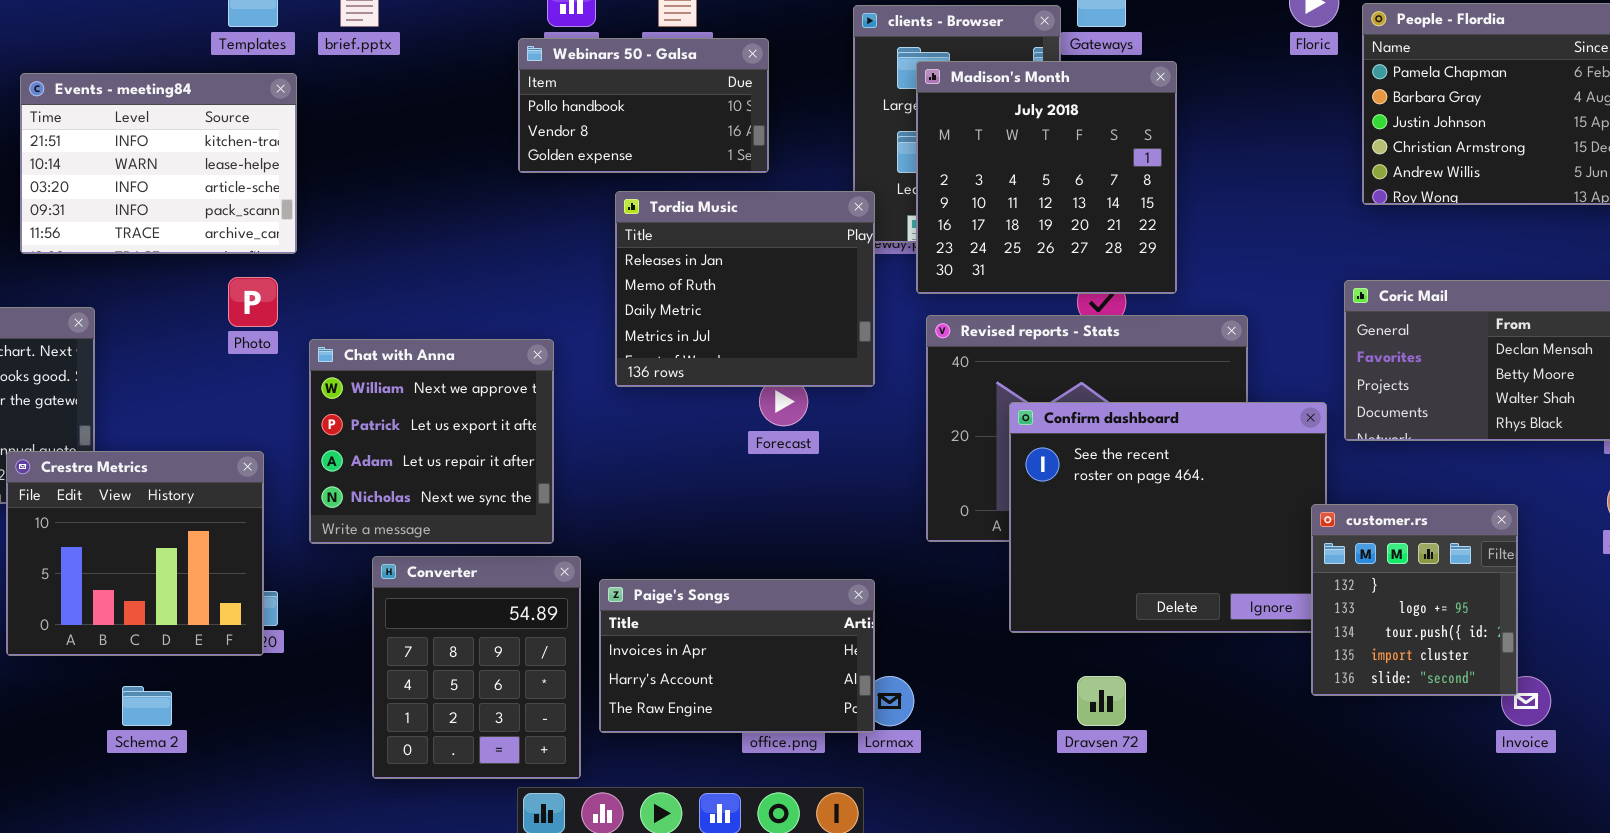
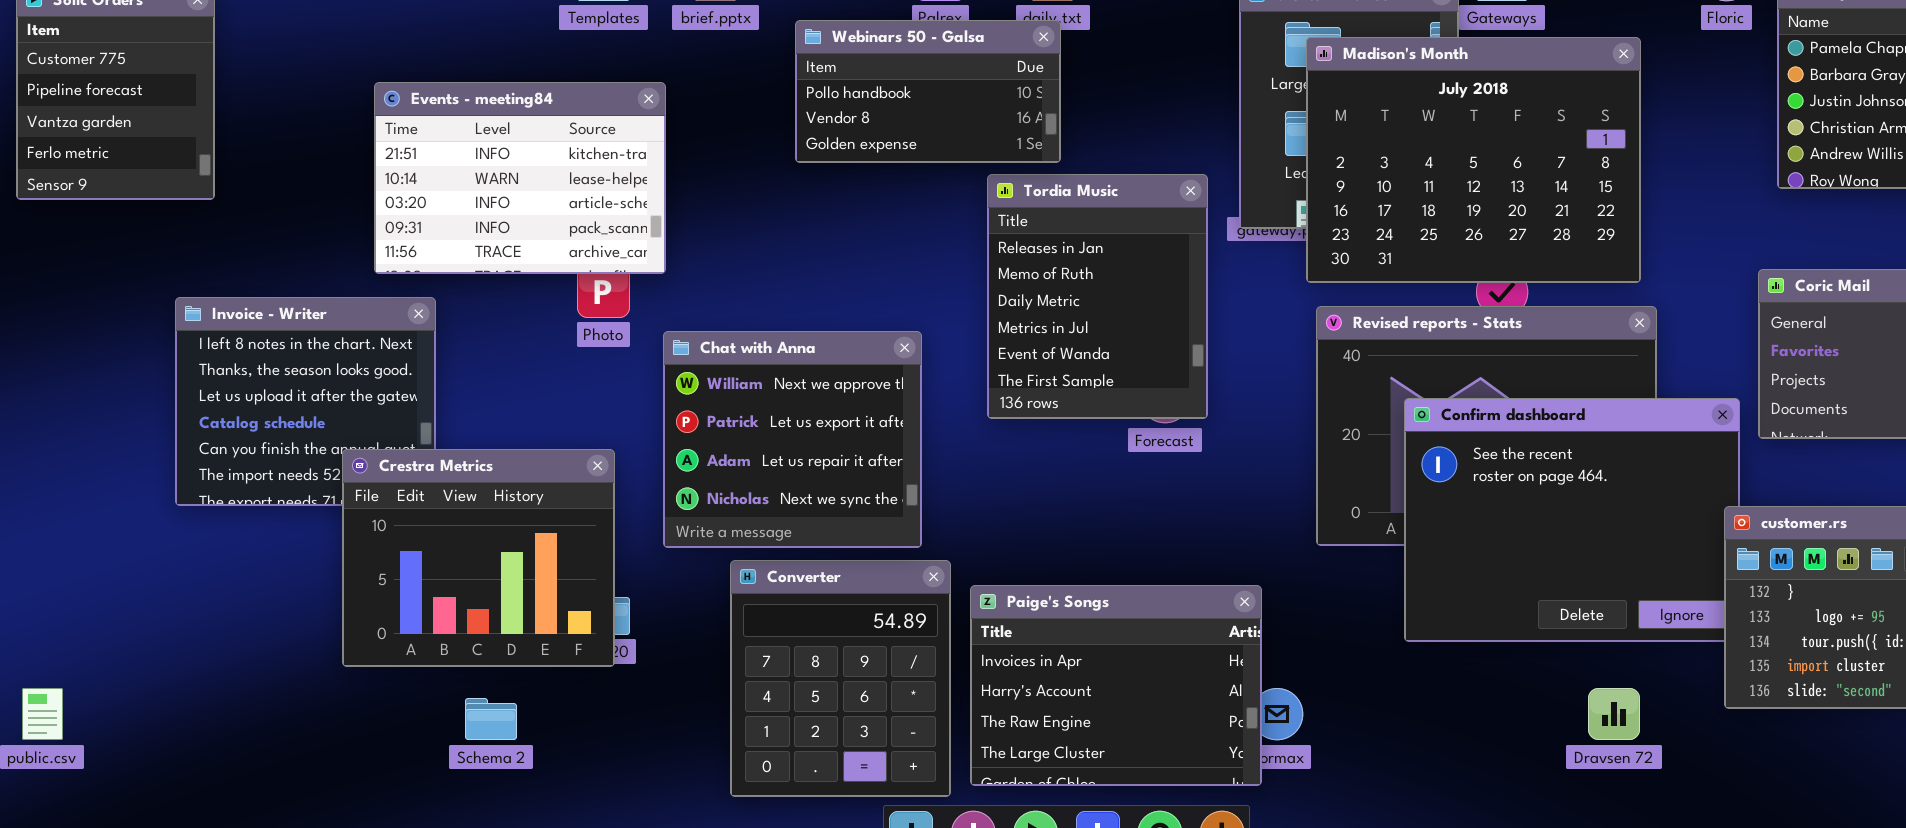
Webinars 50 - Galsa: [518,38,769,173] -> [795,20,1061,163], moved
Madison's Month: [916,61,1177,294] -> [1306,37,1641,283], resized
Events - meeting84: [20,73,297,254] -> [374,82,666,274], moved
Tordia Music: [615,191,875,387] -> [987,174,1208,419], resized
Paige's Songs: [599,579,875,733] -> [970,585,1262,786], resized
Dravsen 72: [1077,676,1126,726] -> [1588,688,1640,740], moved

